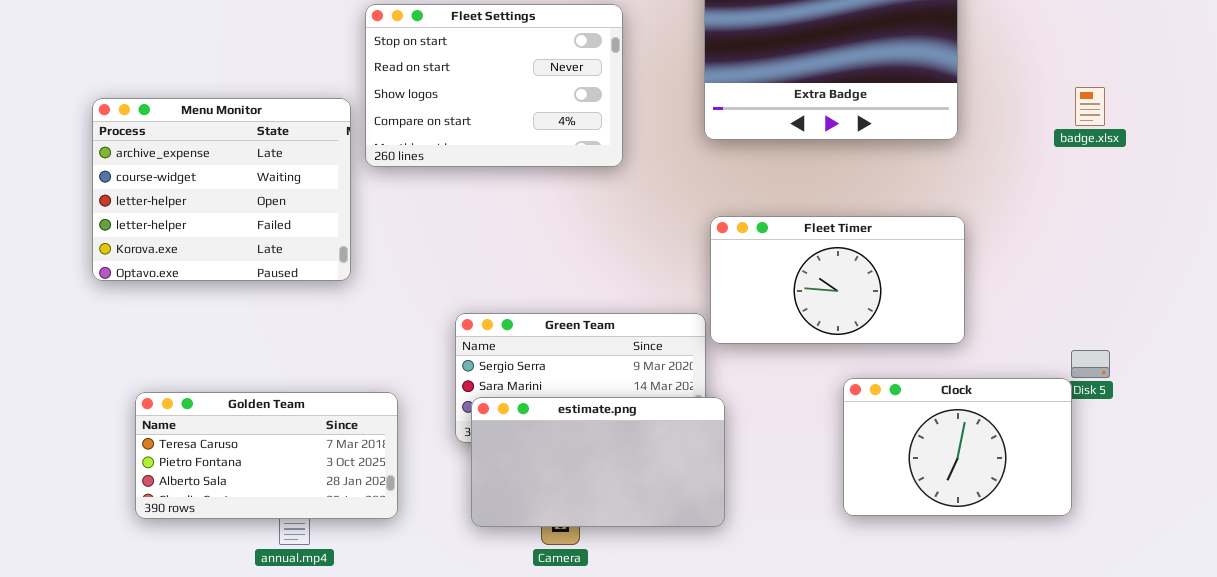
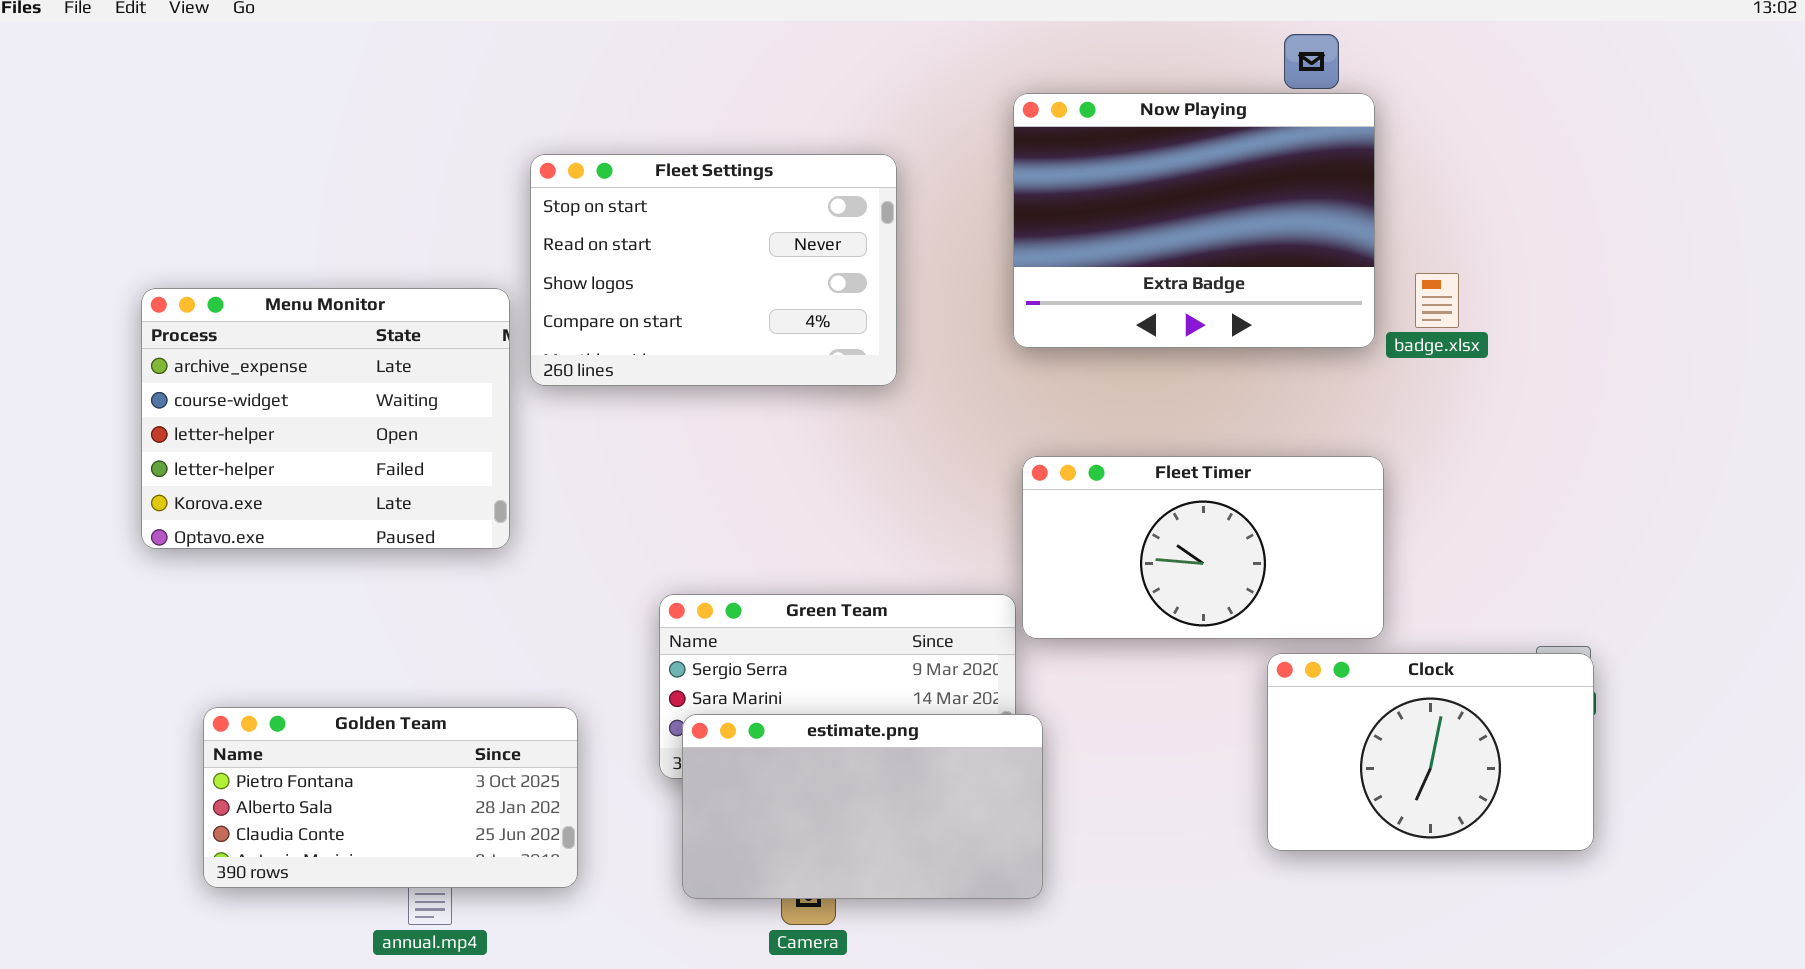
badge.xlsx: [1075,87,1105,126] -> [1415,273,1459,328], moved
Clock: [843,378,1072,516] -> [1267,653,1594,851], moved
Golden Team: [135,392,398,519] -> [203,707,578,888], scrolled down 1 row

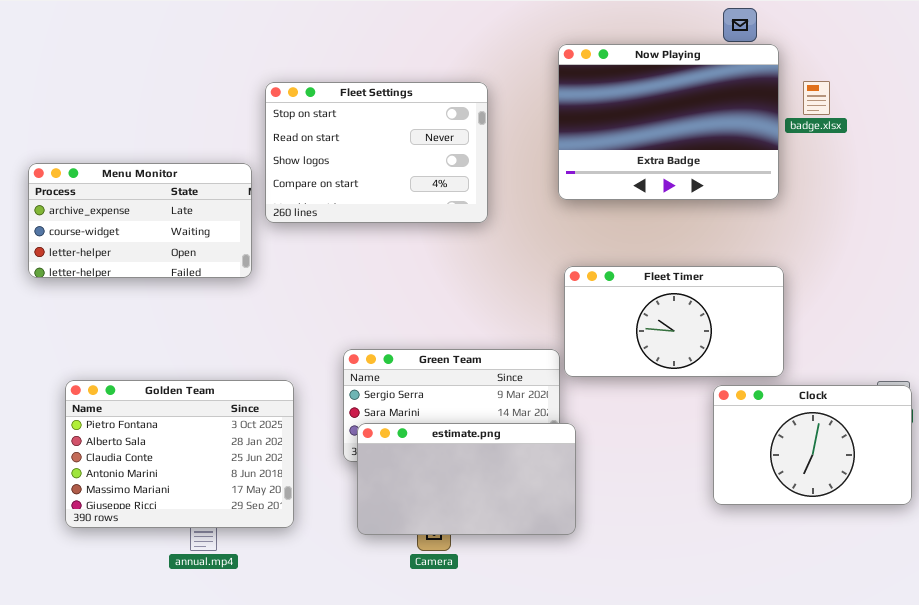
badge.xlsx: [1415,273,1459,328] -> [803,81,830,115], moved
Menu Monitor: [141,288,510,549] -> [28,163,252,278], resized
Golden Team: [203,707,578,888] -> [65,380,294,528], resized

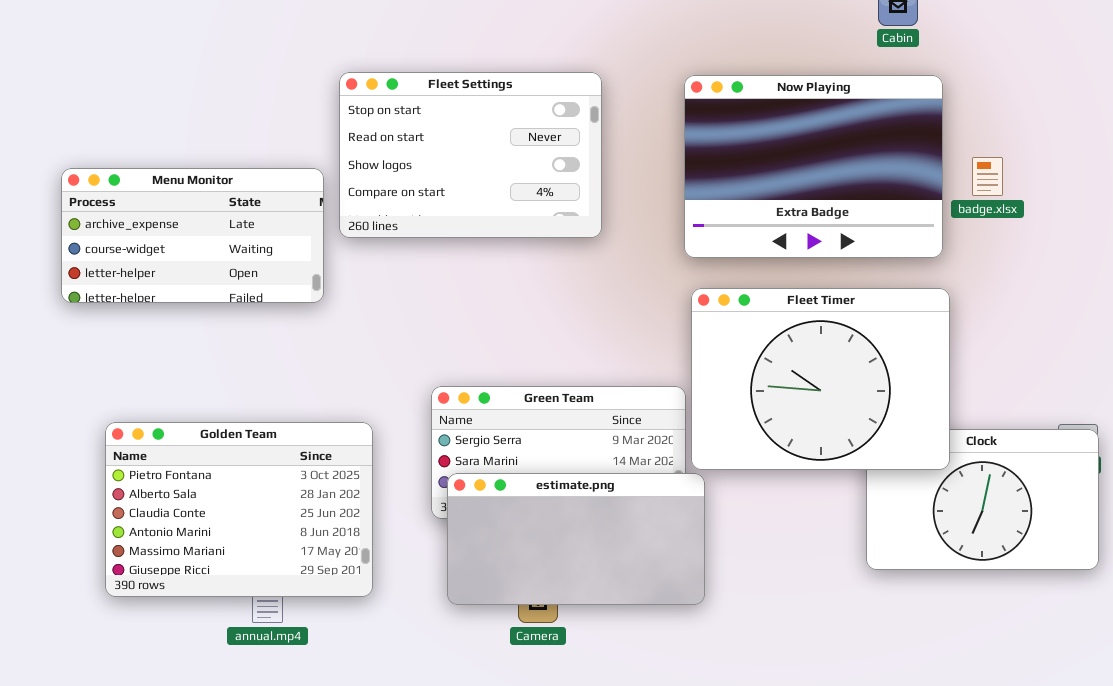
Now Playing: [558,44,779,200] -> [684,75,943,258], moved
badge.xlsx: [803,81,830,115] -> [972,157,1003,196], moved
Fleet Timer: [564,266,784,377] -> [691,288,950,470], resized

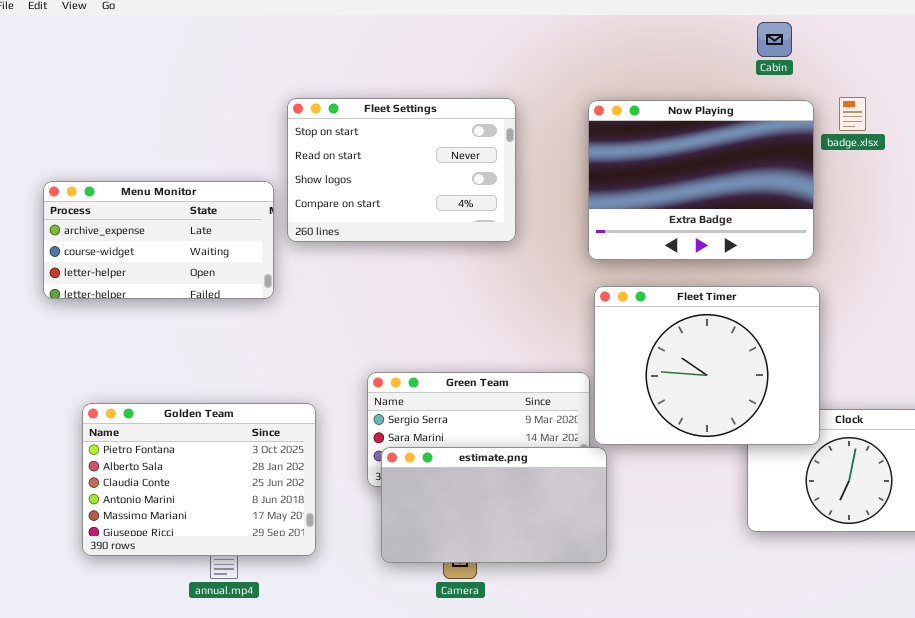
badge.xlsx: [972,157,1003,196] -> [839,97,866,131], moved

